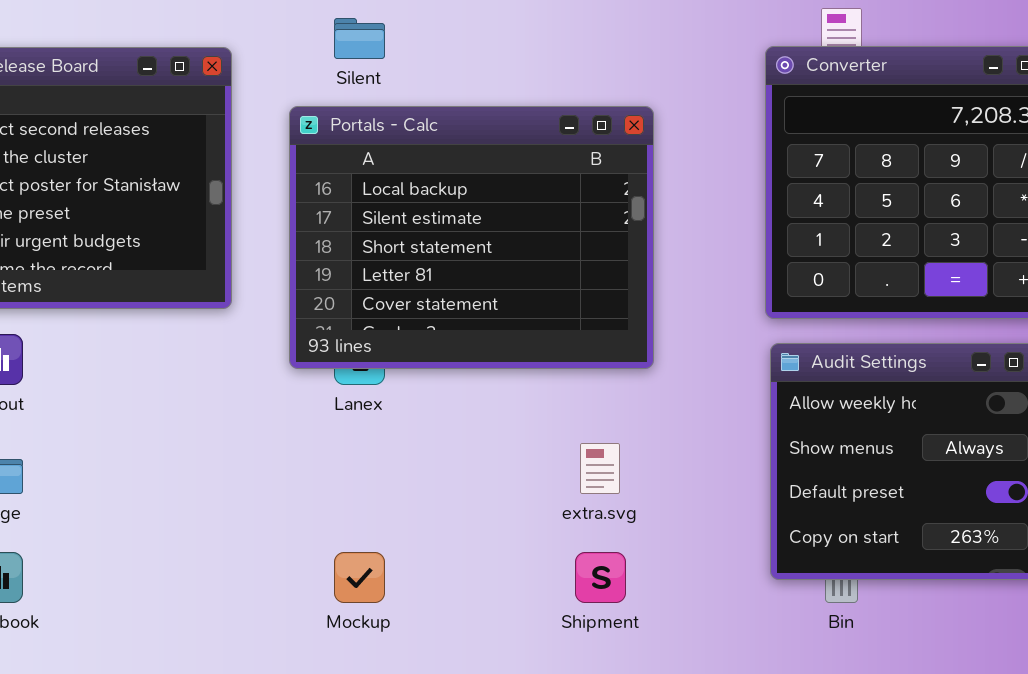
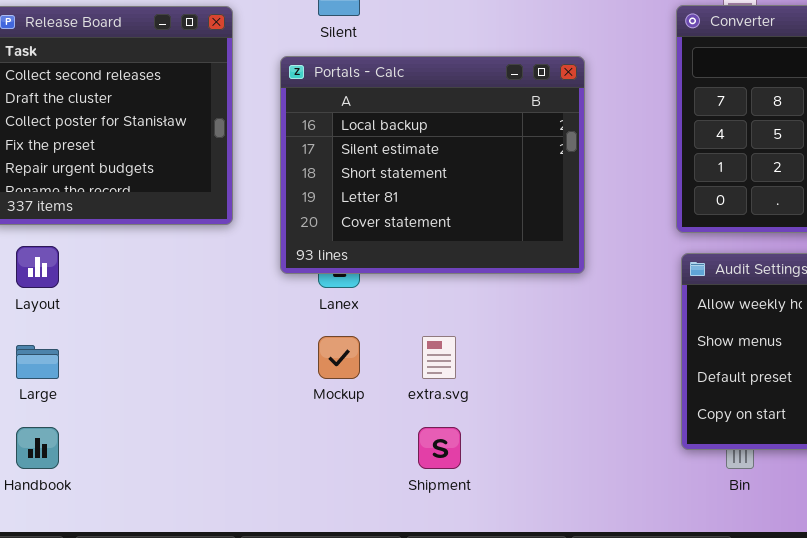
extra.svg: [580,443,620,494] -> [422,336,456,379], moved
Mockup: [334,552,385,603] -> [318,336,360,379], moved
Shipment: [575,552,626,603] -> [418,427,461,469], moved

